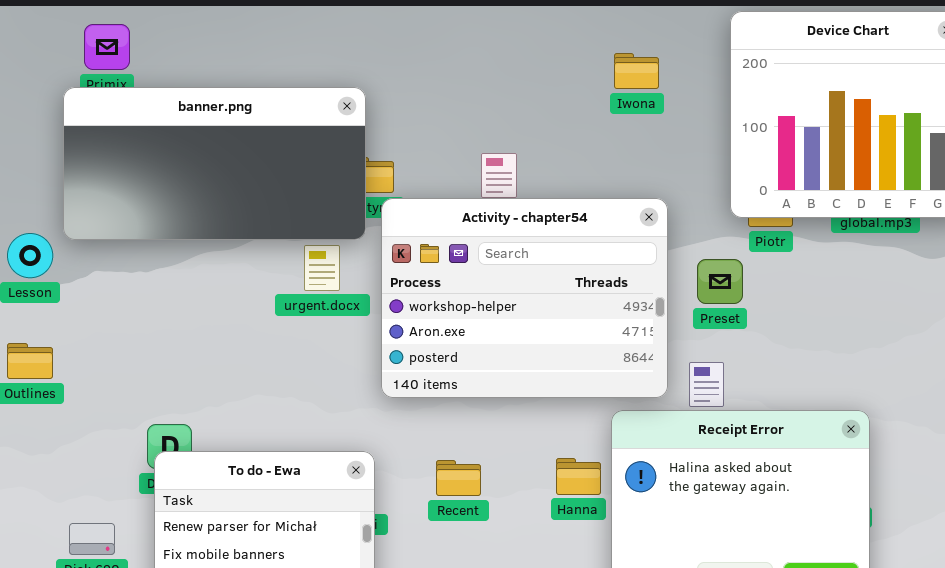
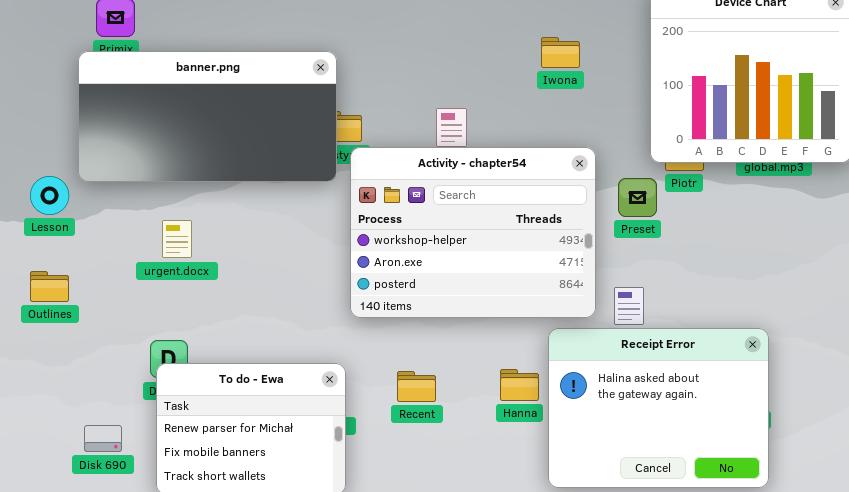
Iwona: [614,53,659,89] -> [541,37,580,68], moved
urgent.docx: [304,245,340,291] -> [162,220,192,258], moved
Preset: [697,259,743,304] -> [618,178,657,217], moved

